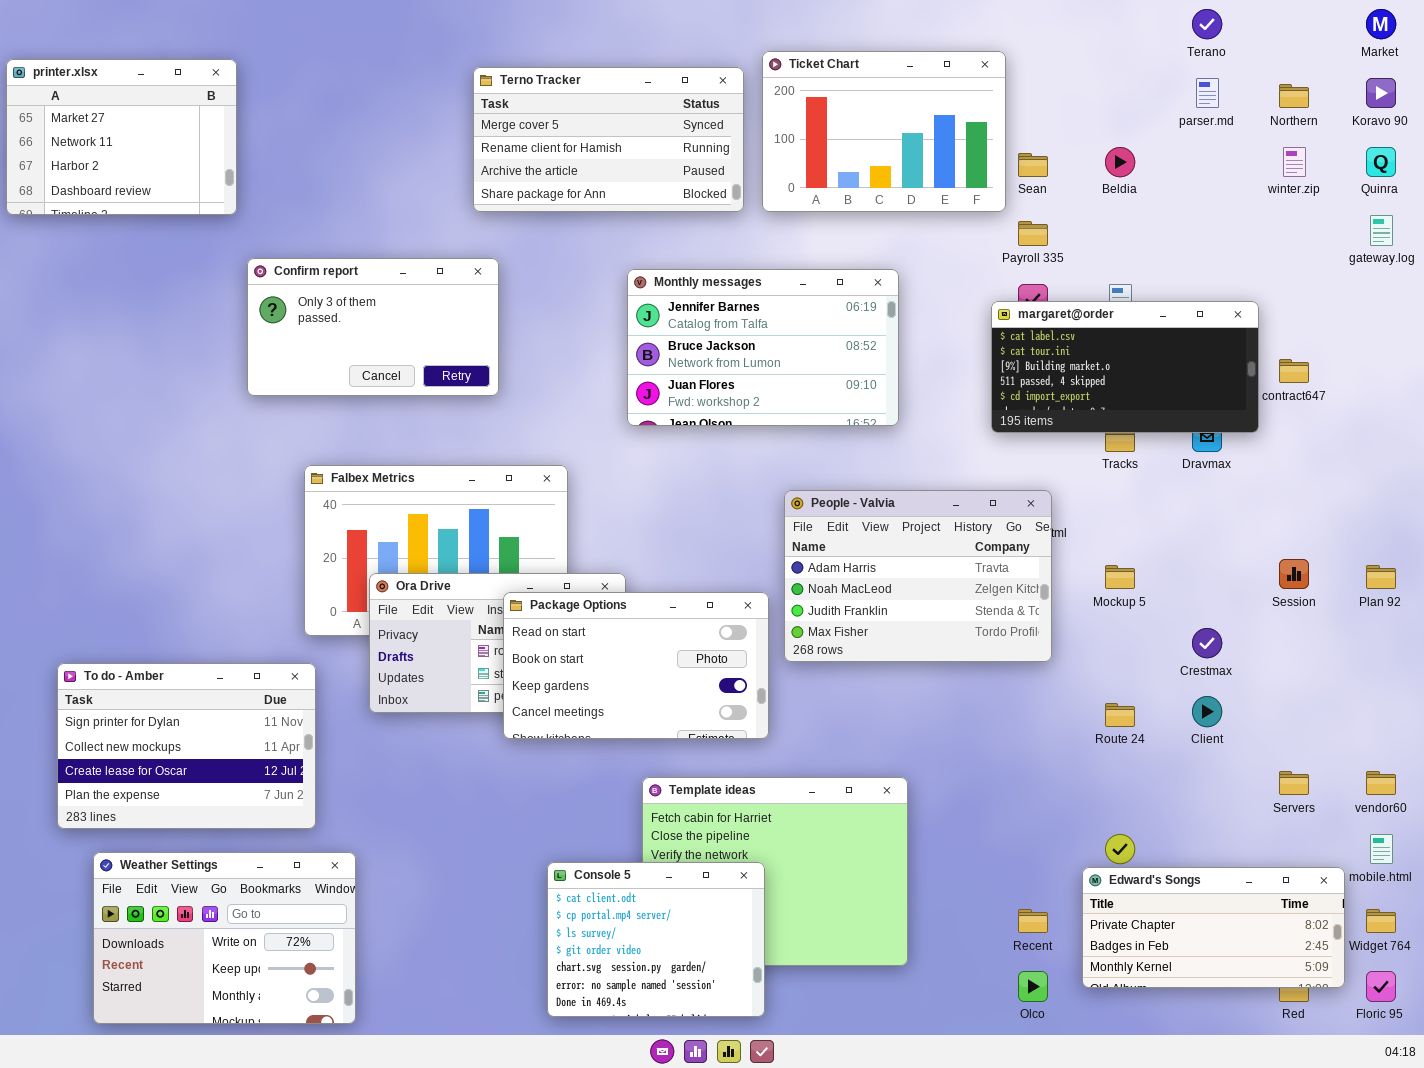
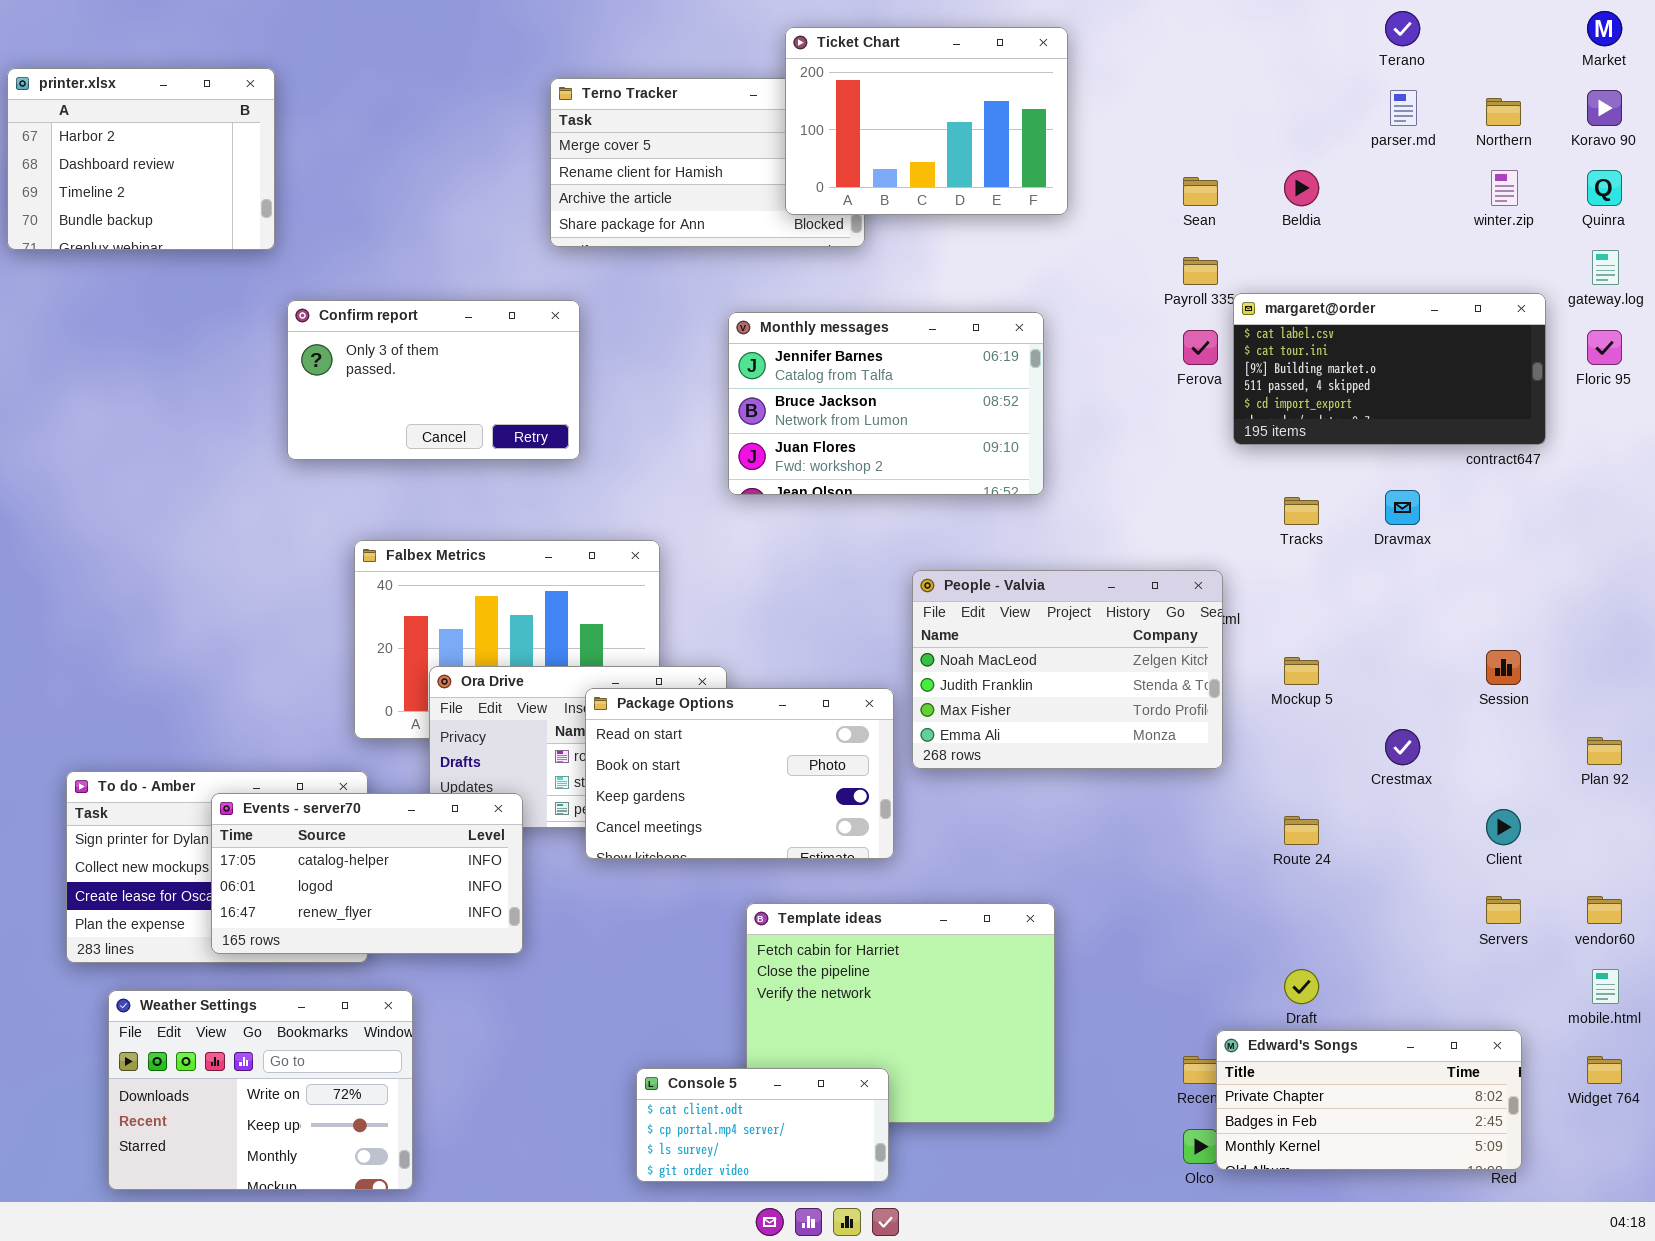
Ticket Chart: [762,51,1006,212] -> [785,27,1068,215], moved
printer.xlsx: [6,59,237,215] -> [7,68,275,250], scrolled down 2 rows
margaret@order: [991,301,1259,433] -> [1233,293,1546,445], moved
People - Valvia: [784,490,1052,662] -> [912,570,1223,769], scrolled down 1 row
Plan 92: [1366,565,1396,589] -> [1587,737,1622,765], moved
Events - server70: none -> [211,793,523,954], opened
Client: [1192,696,1222,727] -> [1486,809,1521,845], moved
Console 5: [547,862,765,1017] -> [636,1068,889,1182], resized
Edward's Songs: [1082,867,1345,988] -> [1216,1030,1522,1170], moved
Floric 95: [1366,971,1396,1002] -> [1587,330,1622,365], moved

